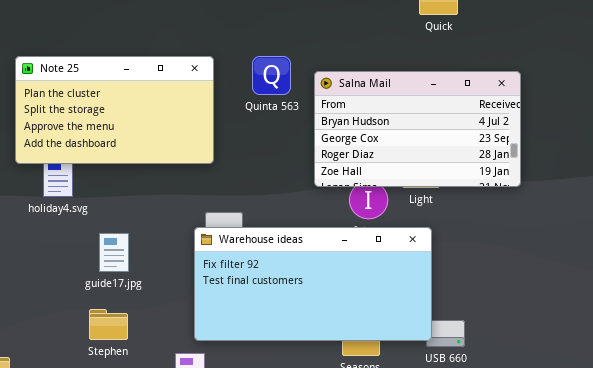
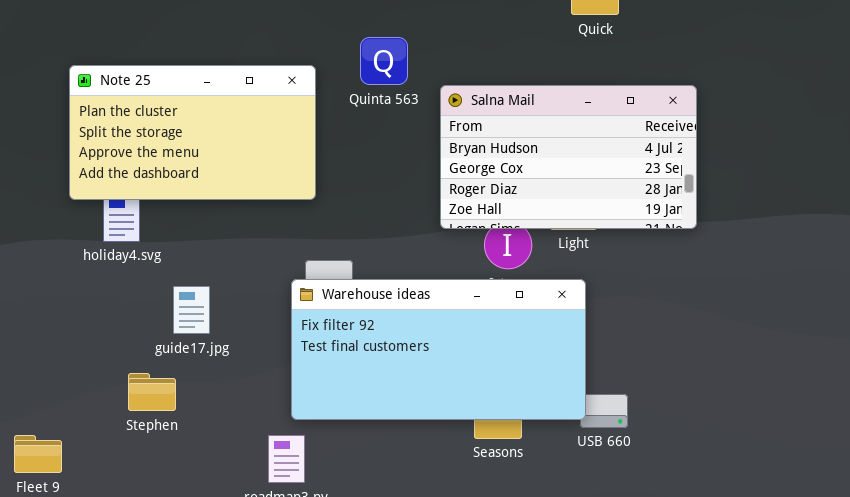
Quinta 563: [252,56,291,95] -> [360,37,408,85], moved
Stephen: [89,309,128,340] -> [128,373,176,411], moved

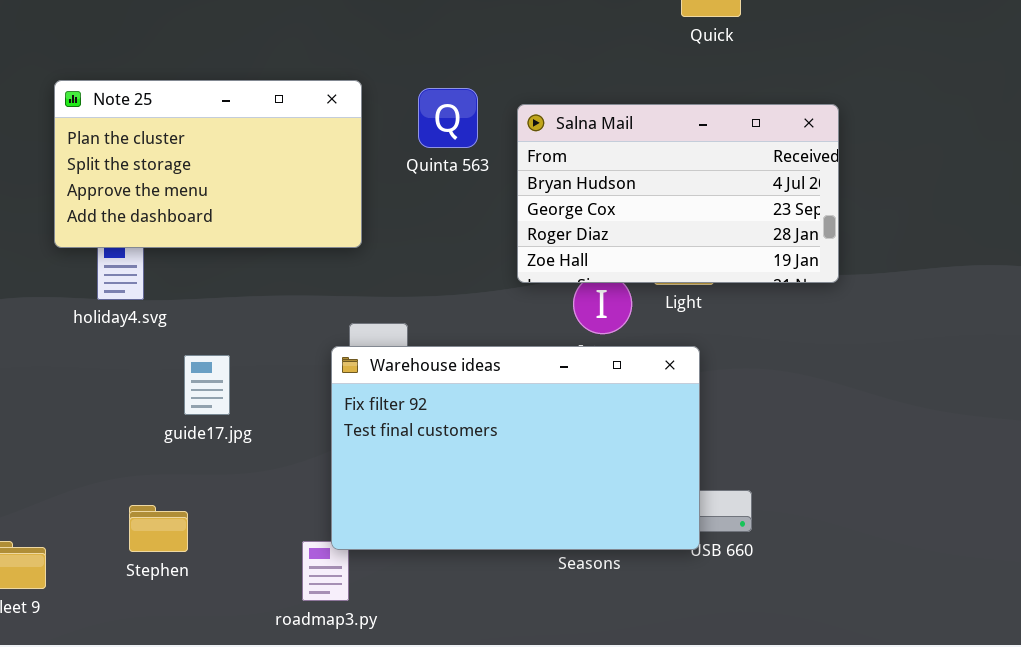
Quinta 563: [360,37,408,85] -> [418,88,478,148], moved
Warehouse ideas: [291,279,586,420] -> [331,346,700,550], resized
Stephen: [128,373,176,411] -> [129,505,188,552], moved

